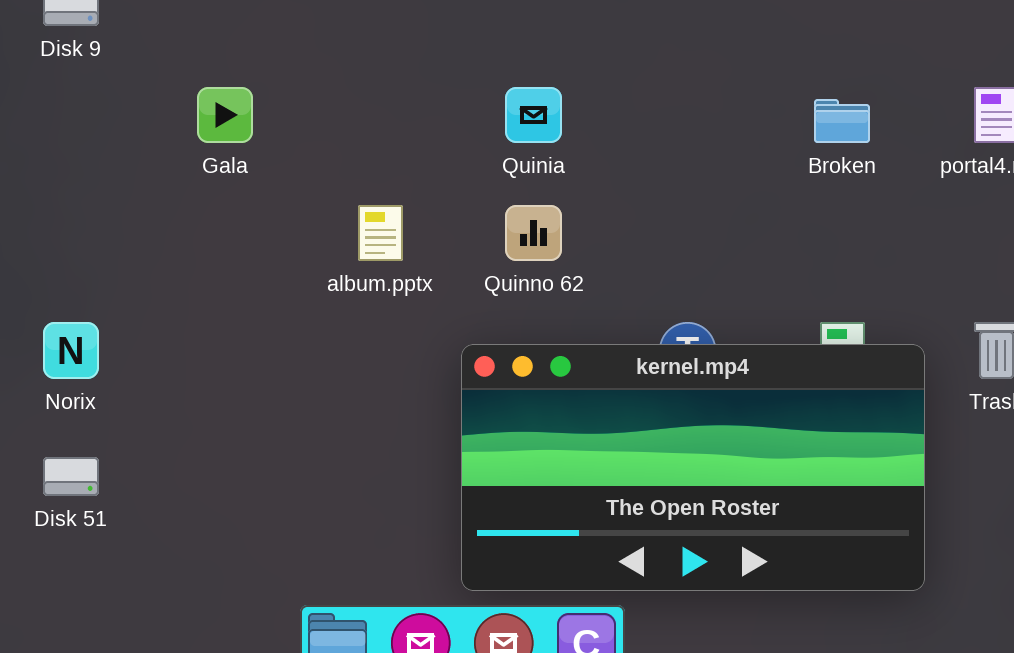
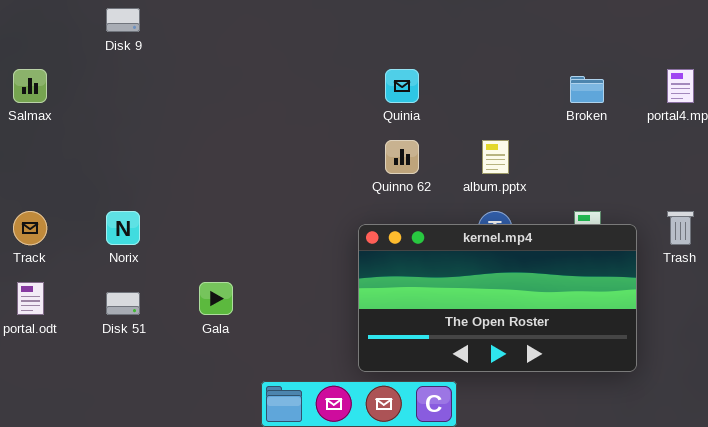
Gala: [197,87,253,143] -> [199,282,233,315], moved
album.pptx: [358,205,403,261] -> [482,140,509,174], moved

